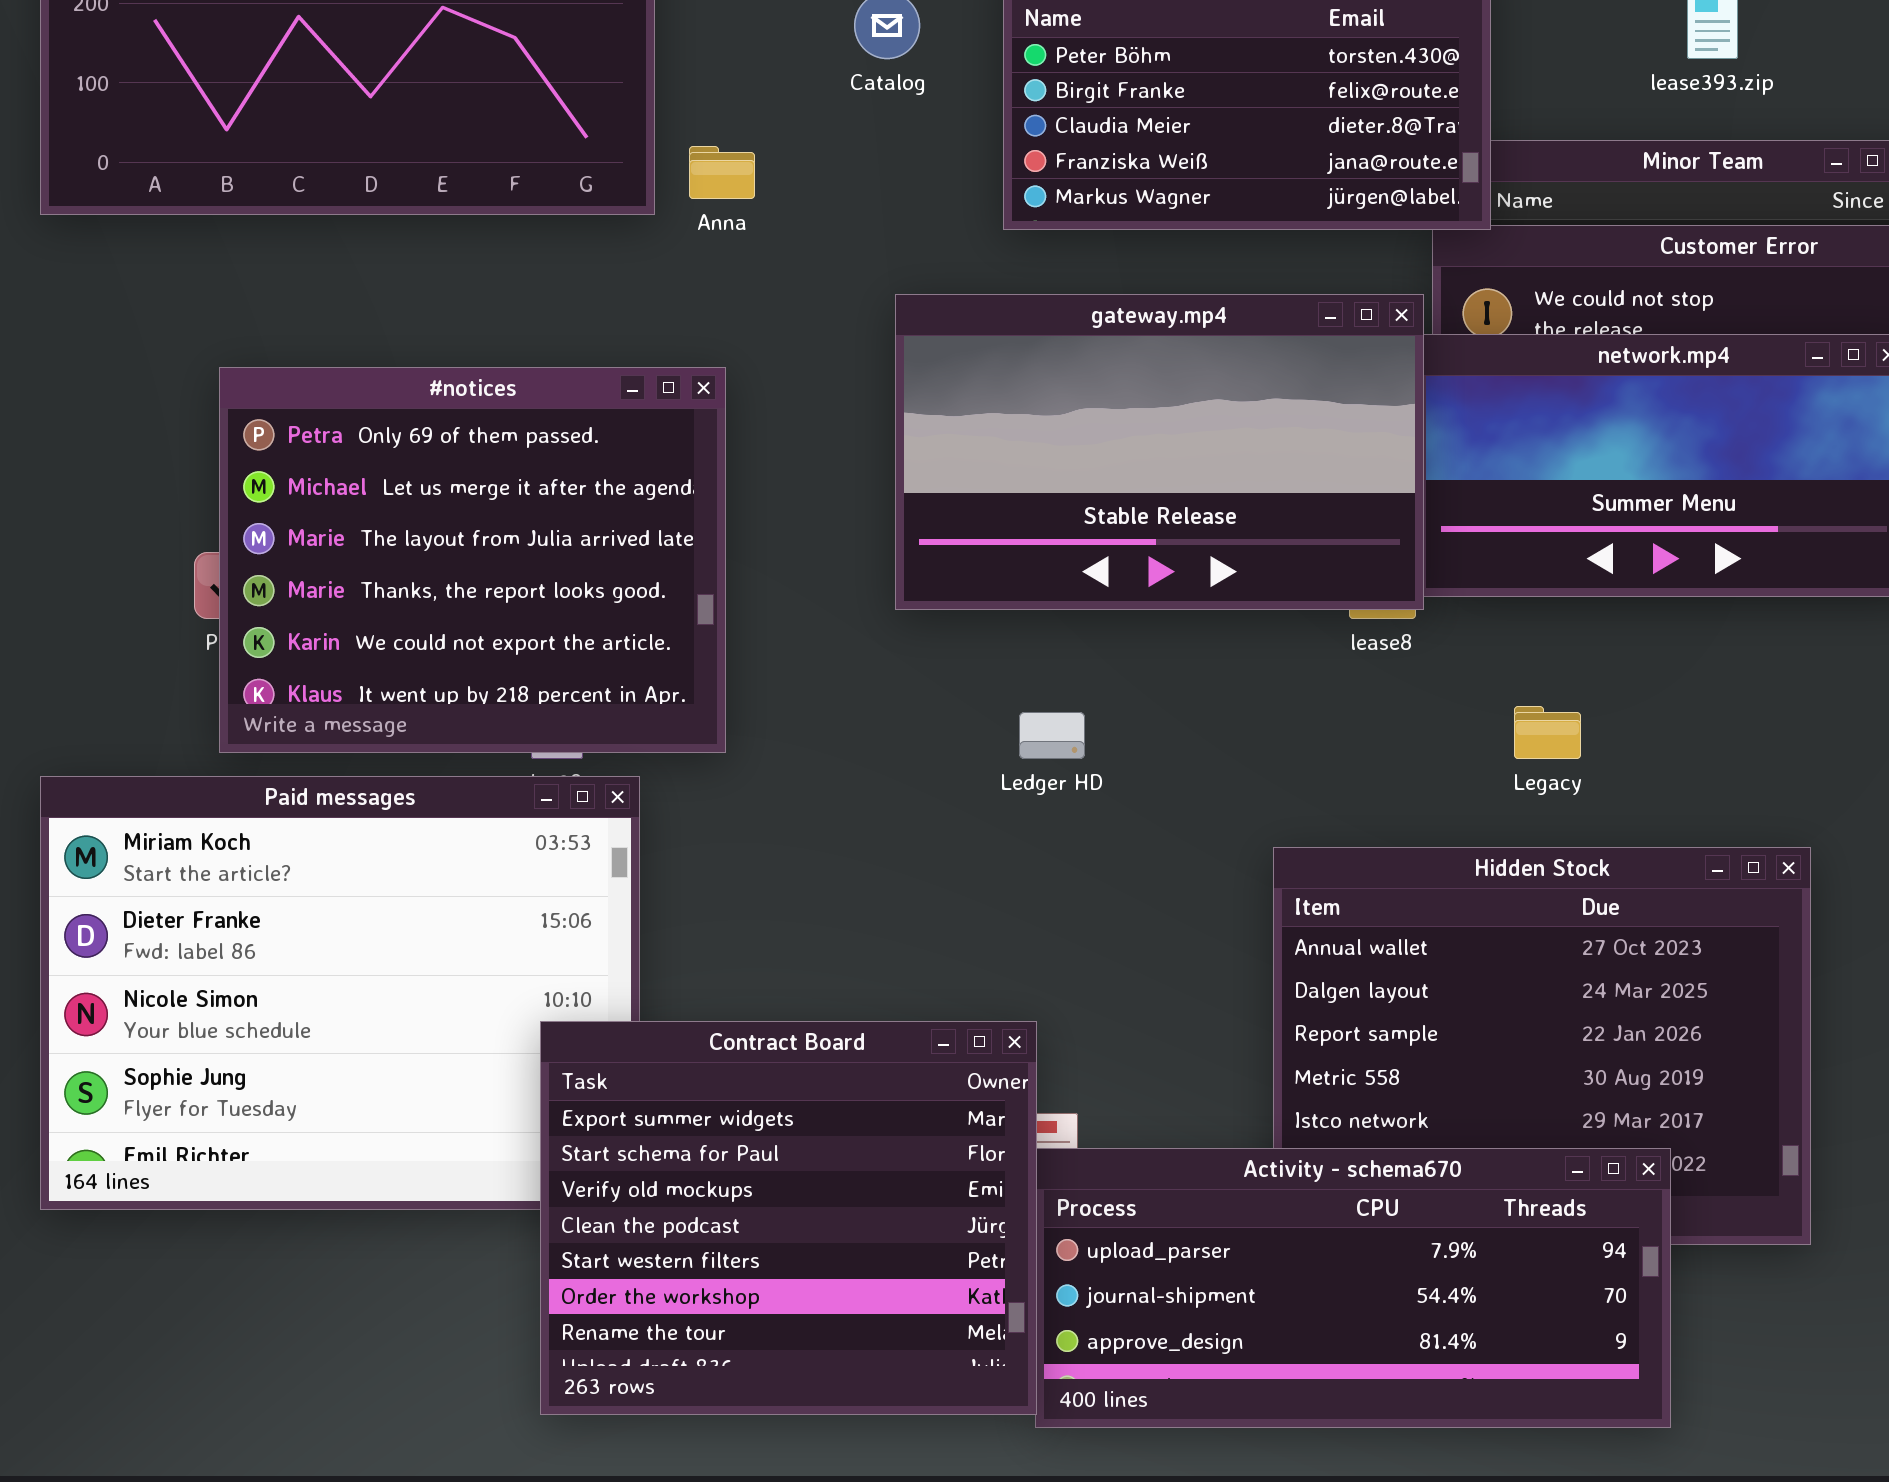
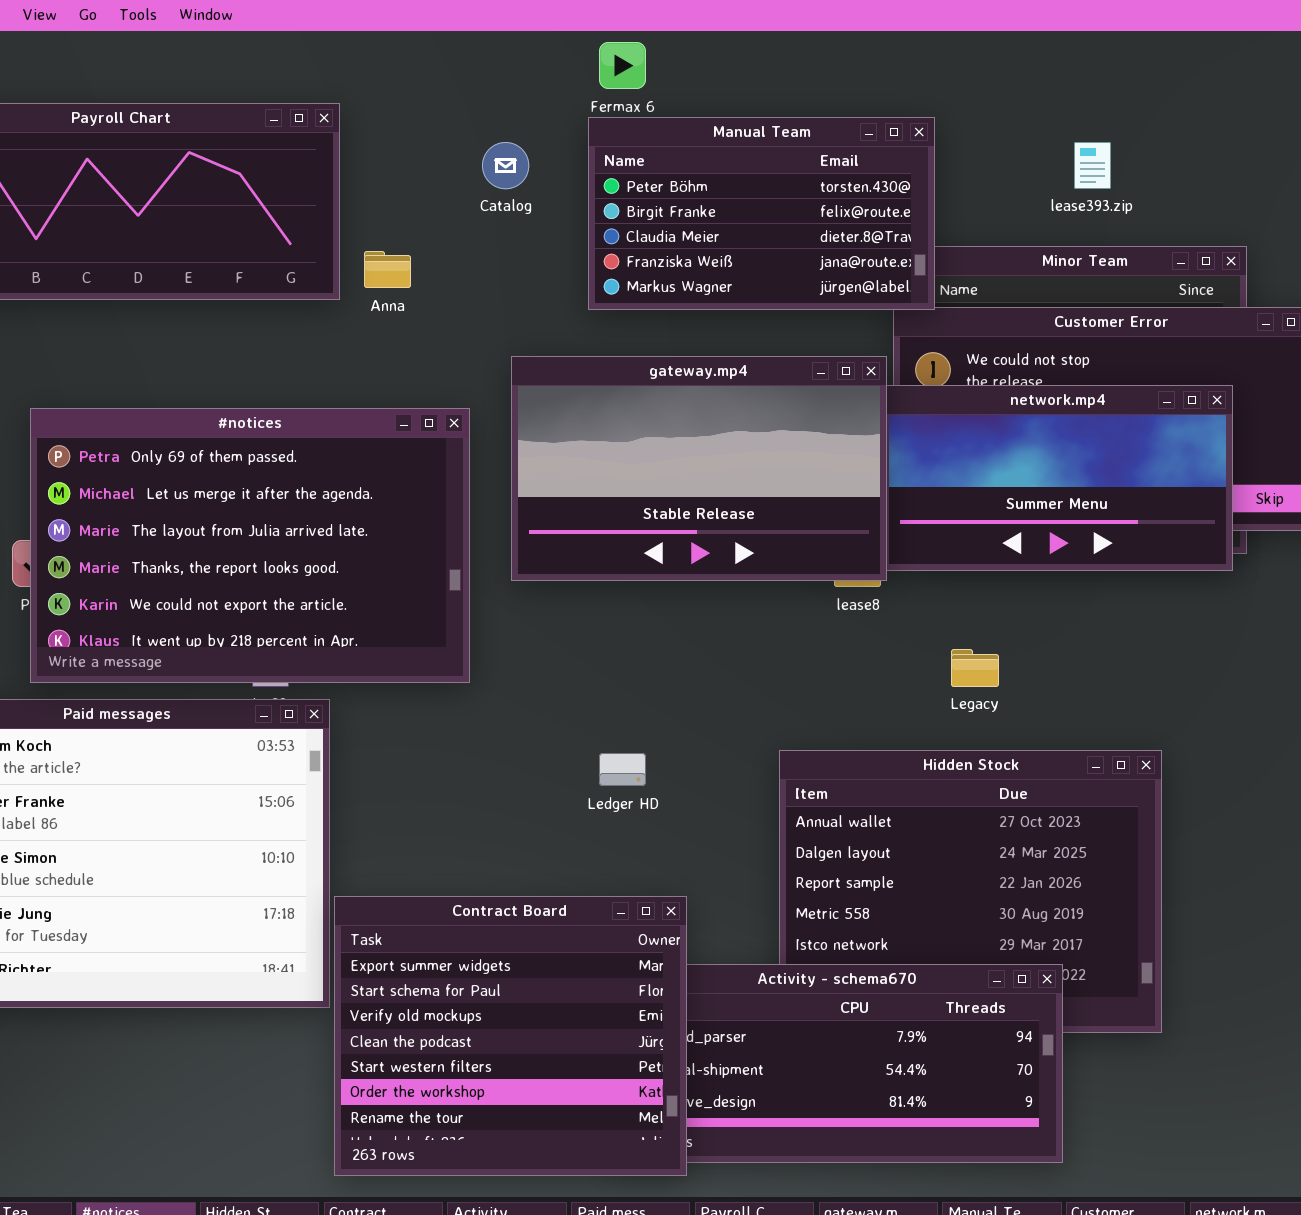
#notices: [219,367,726,753] -> [30,408,470,683], resized
Ledger HD: [1019,712,1085,759] -> [599,753,646,786], moved
Contract Board: [540,1021,1037,1415] -> [334,896,687,1176], moved

